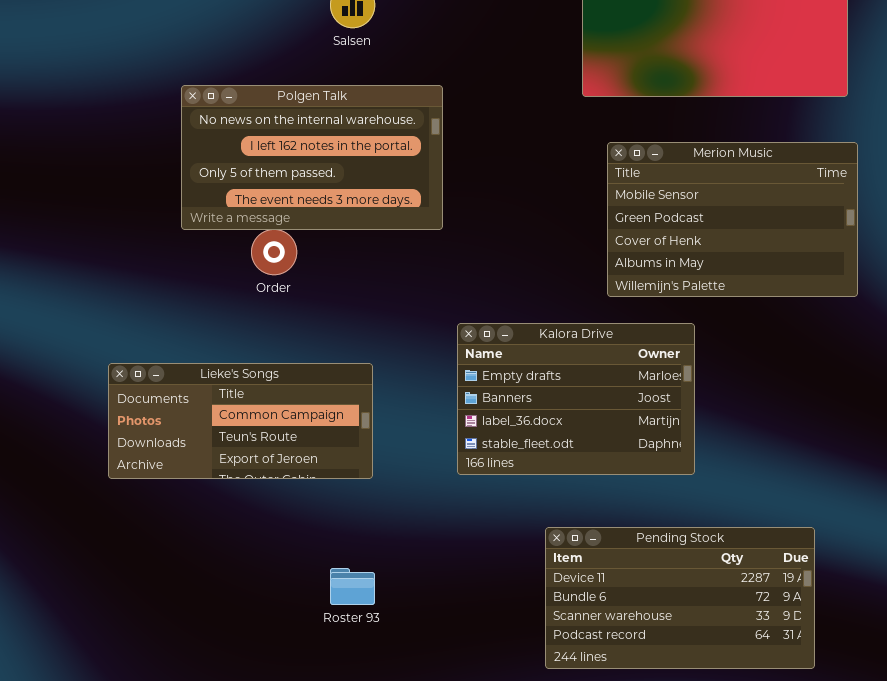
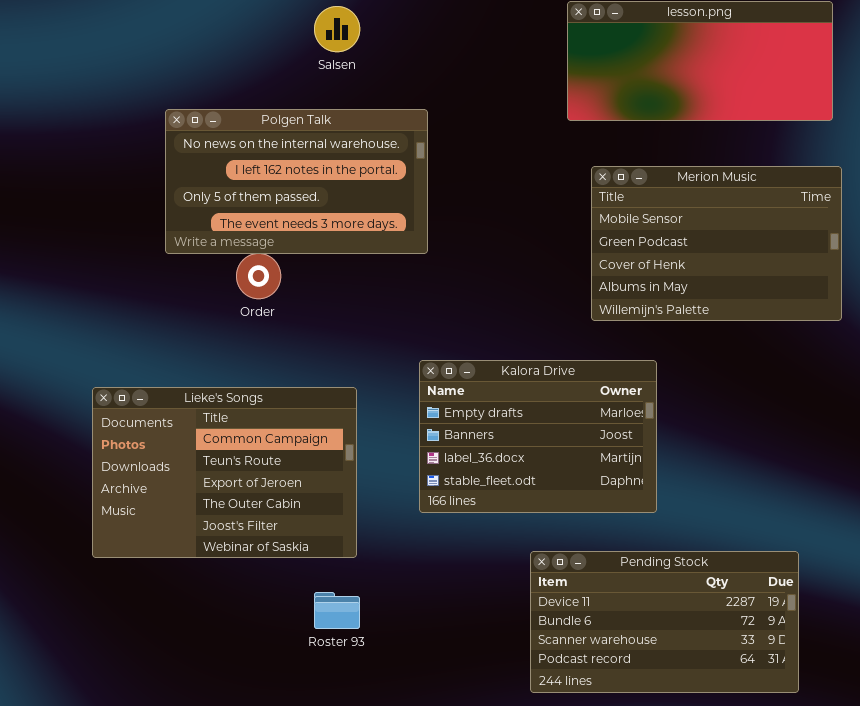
Kalora Drive: [457,323,695,475] -> [419,360,657,513], moved
Lieke's Songs: [108,363,373,479] -> [92,387,357,558], resized

